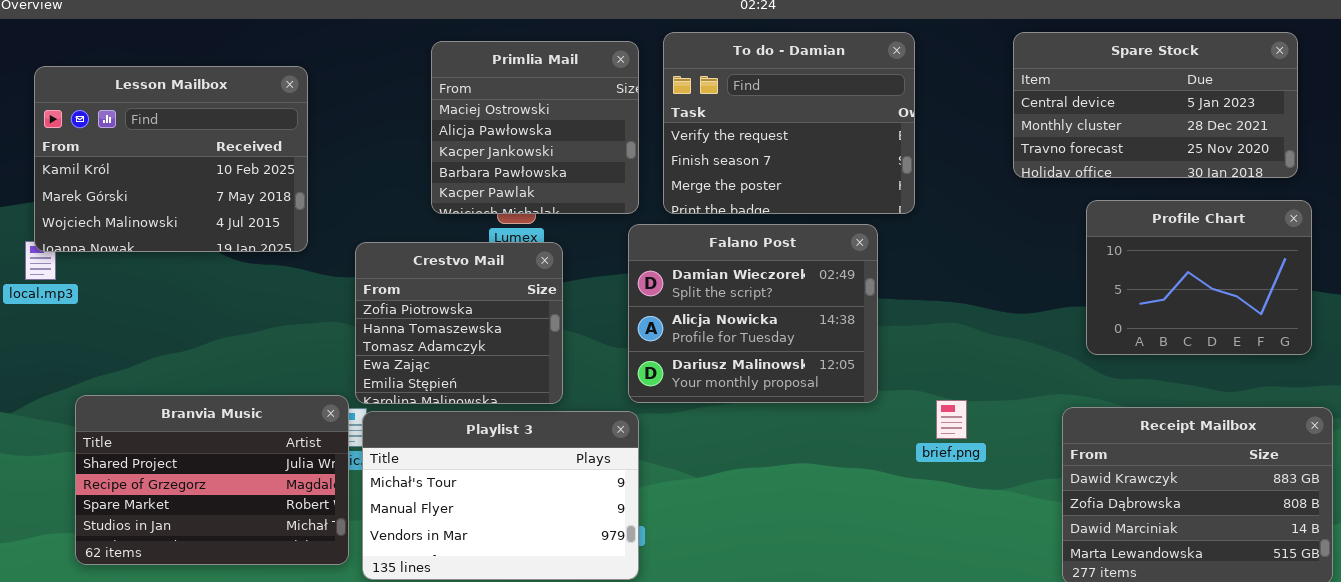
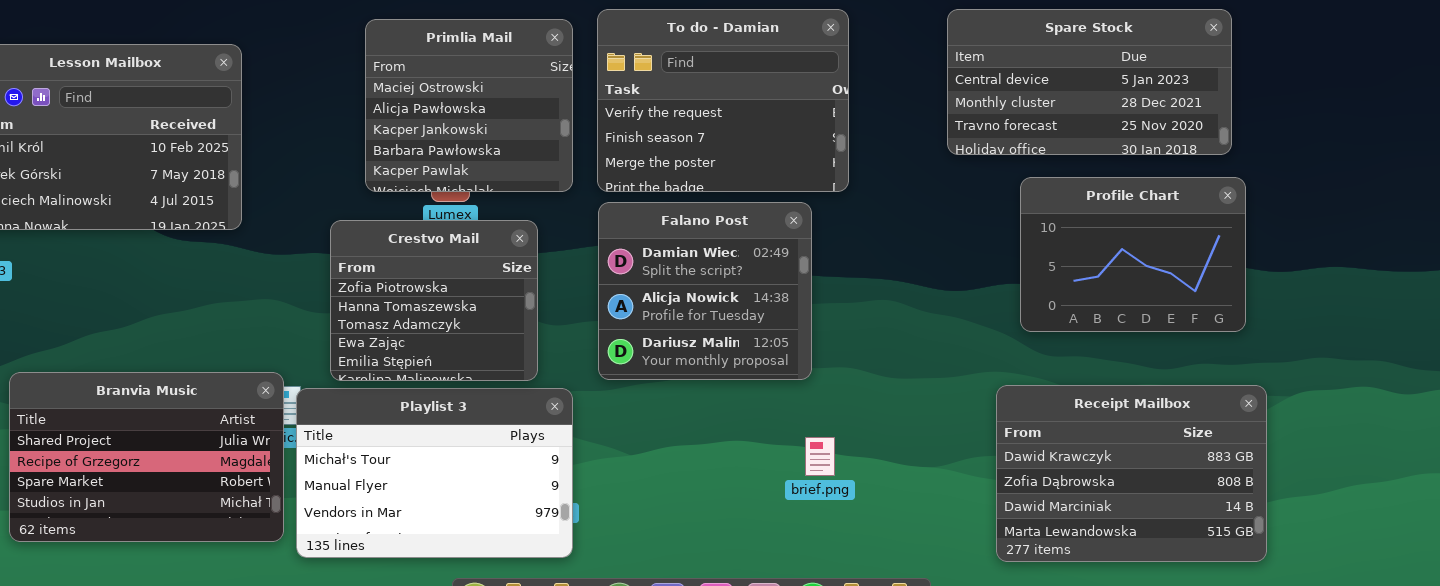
Falano Post: [628,224,878,403] -> [598,202,812,380], resized
Crestvo Mail: [355,242,563,404] -> [330,220,538,381], moved
brief.png: [936,400,967,439] -> [805,437,835,476], moved

